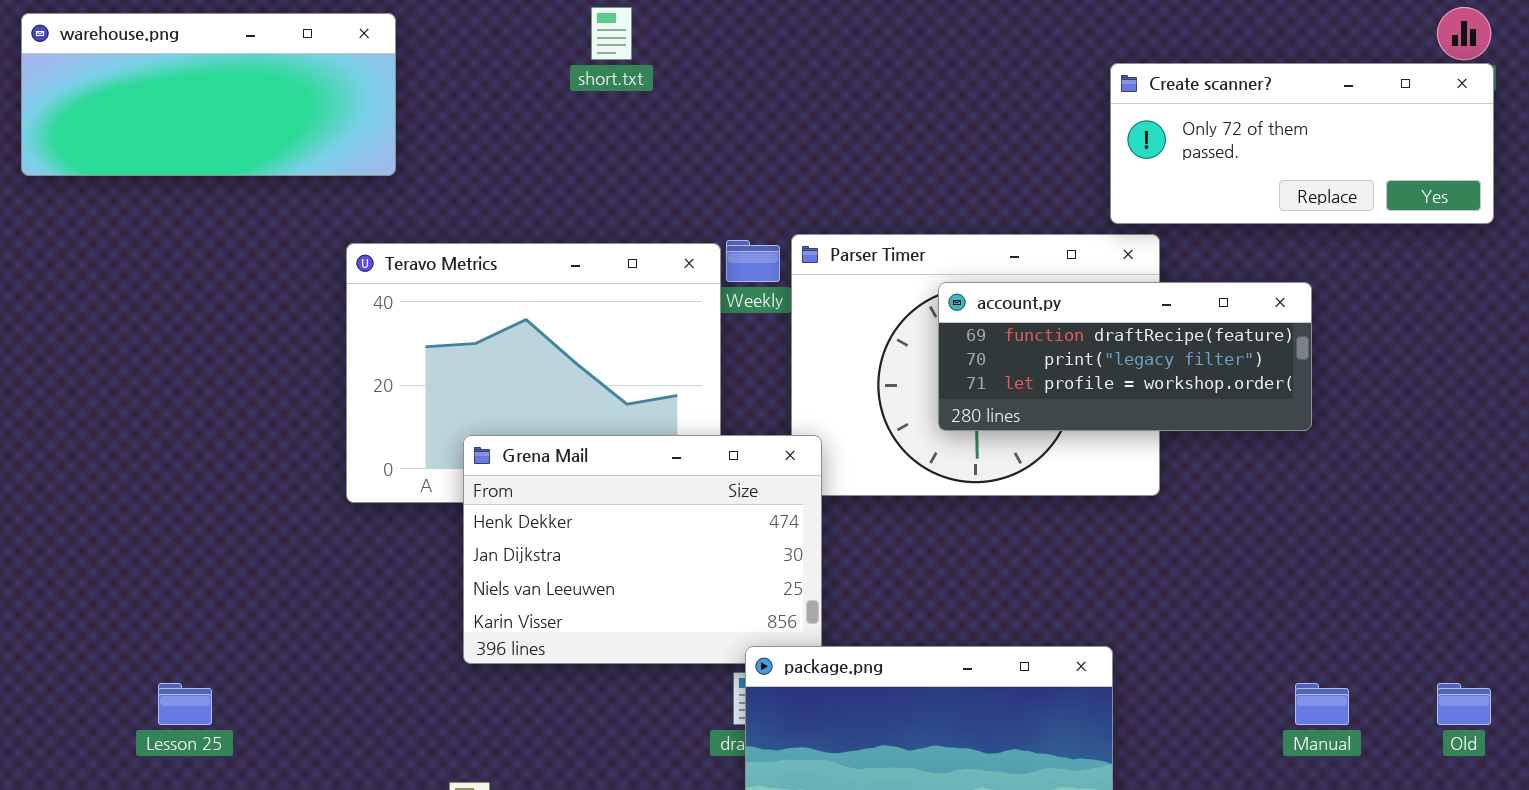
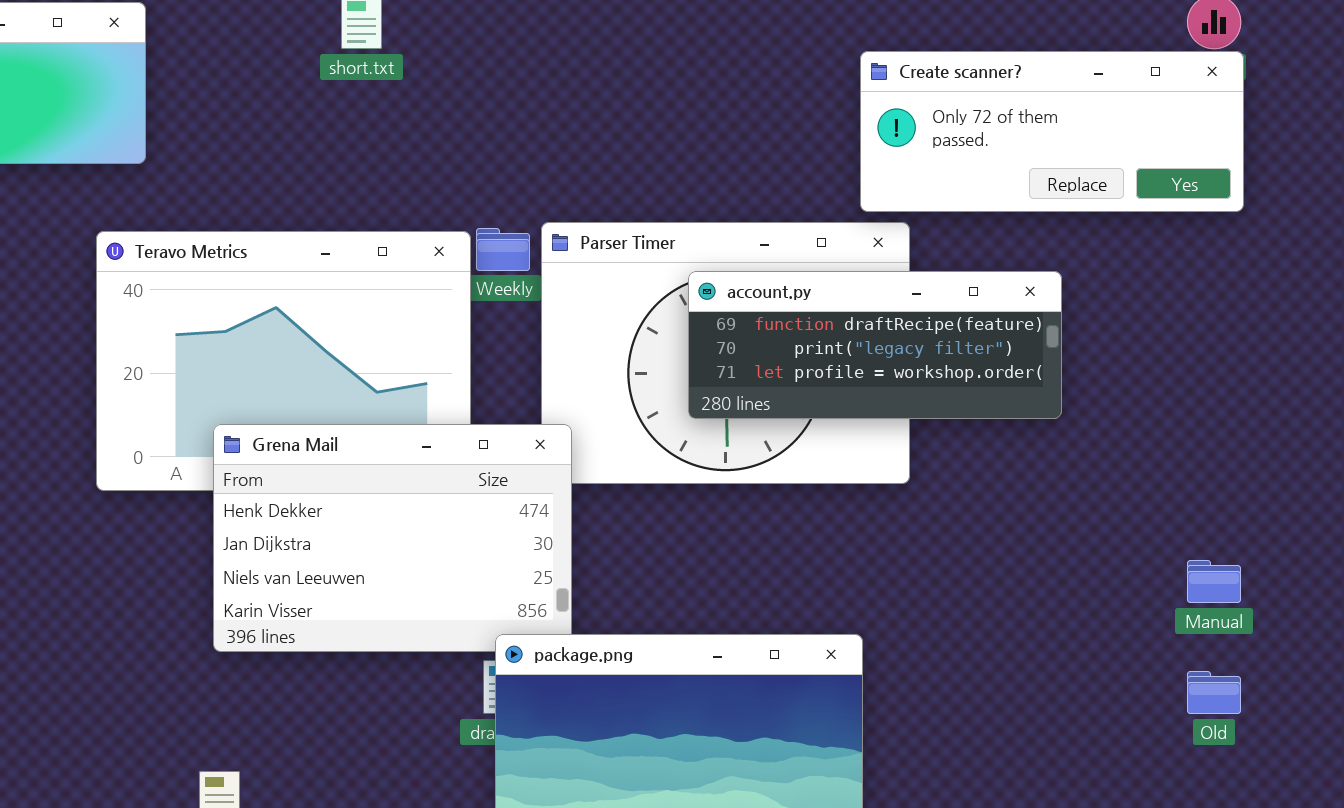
Manual: [1295,683,1349,725] -> [1187,560,1241,603], moved

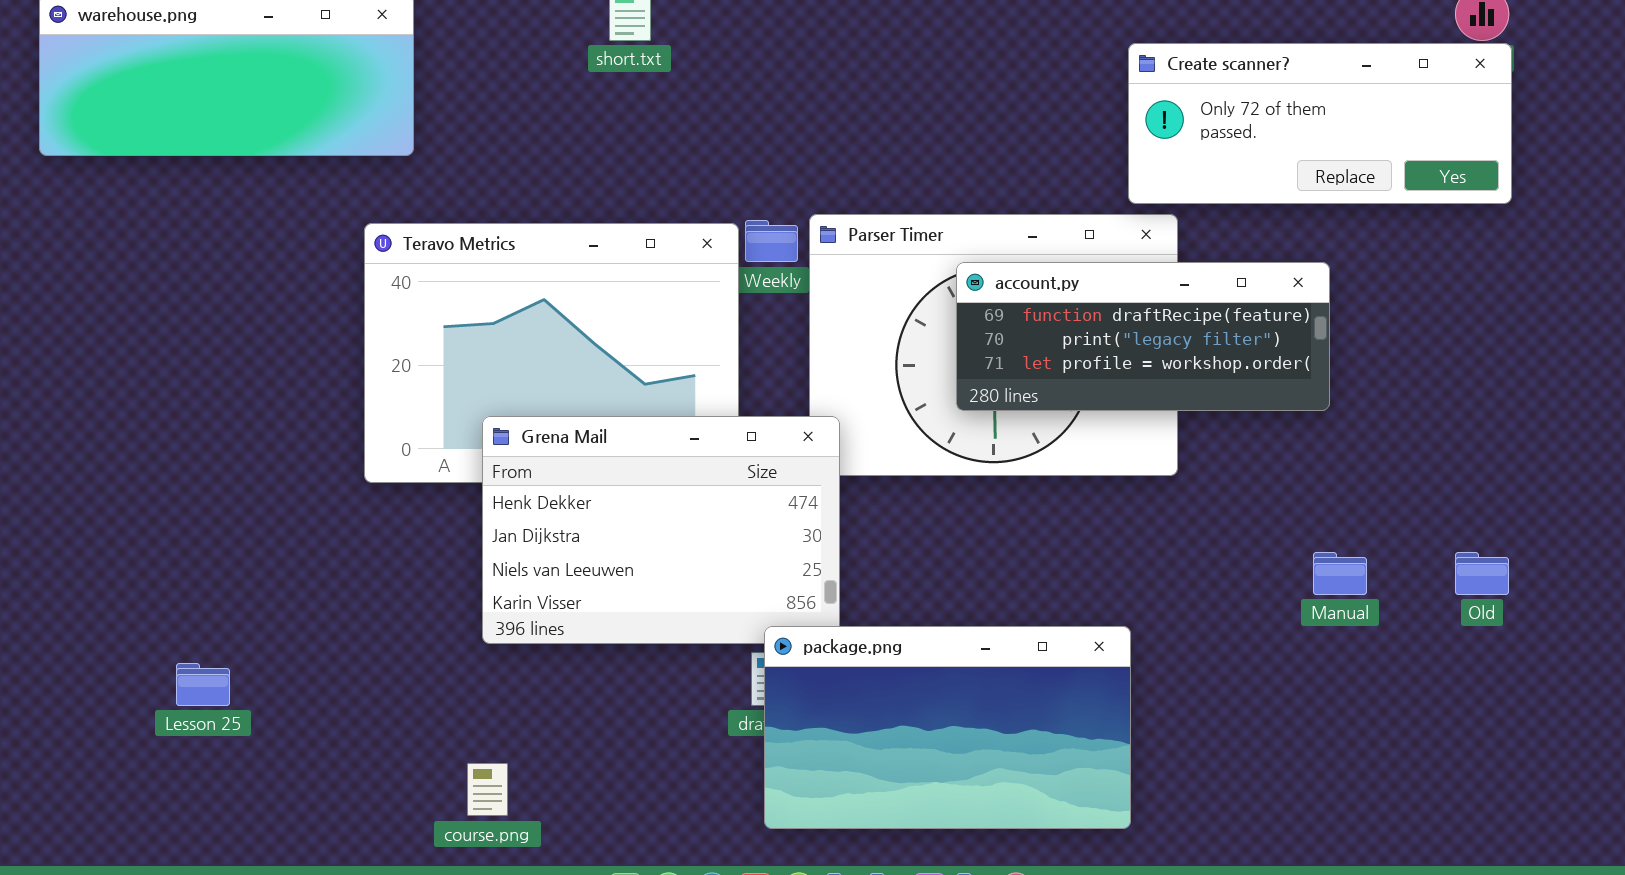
Manual: [1187,560,1241,603] -> [1313,552,1367,595], moved
Old: [1187,671,1241,714] -> [1455,552,1509,595], moved

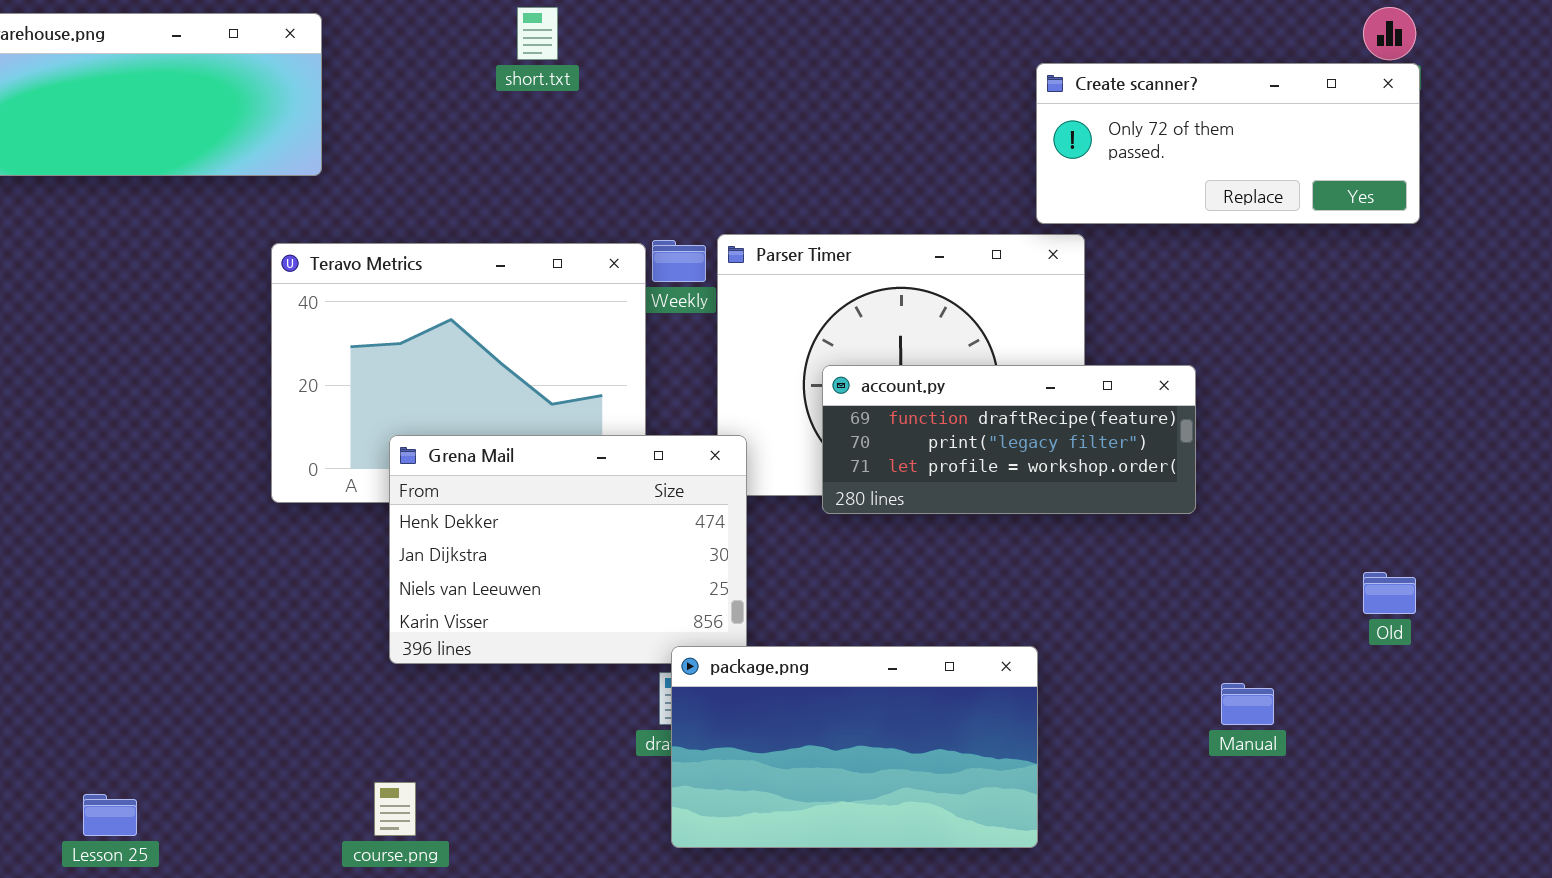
account.py: [956,262,1330,411] -> [822,365,1196,514], moved
Manual: [1313,552,1367,595] -> [1221,683,1274,725], moved
Lesson 25: [176,663,230,706] -> [83,794,137,836], moved

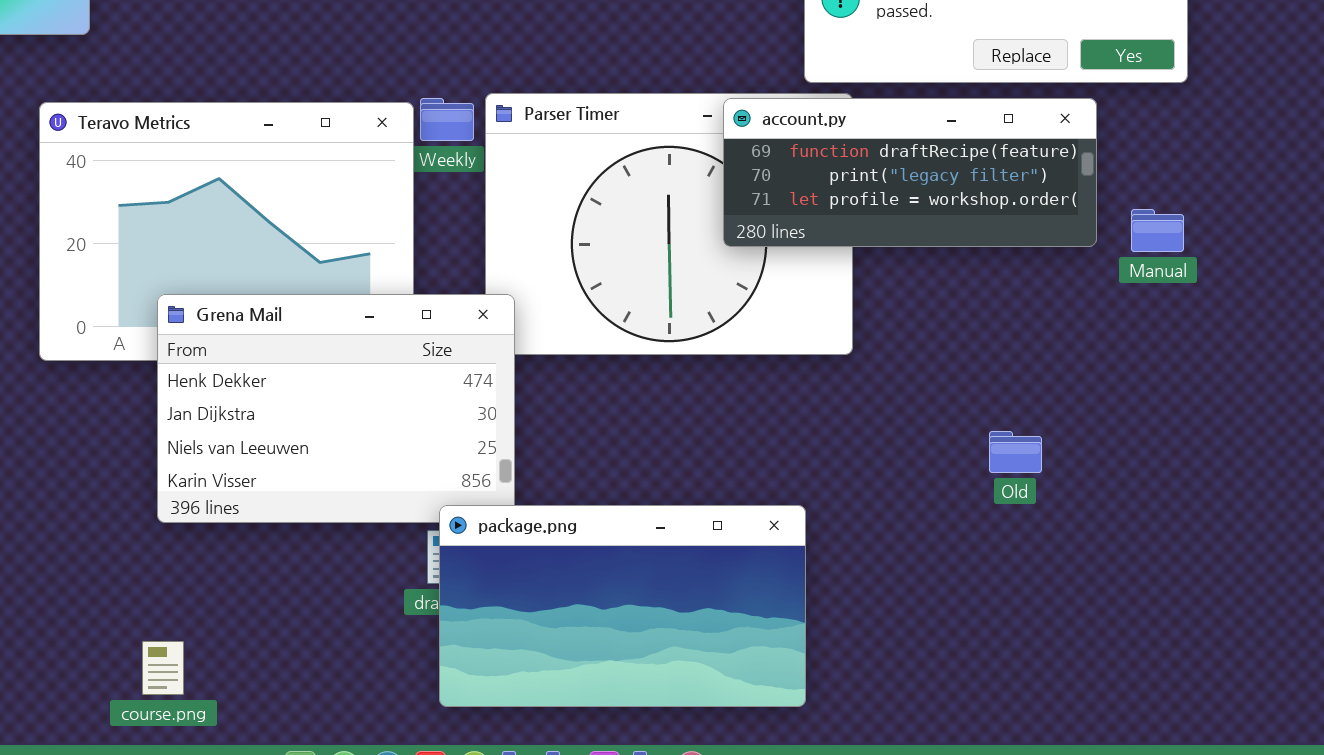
account.py: [822,365,1196,514] -> [723,98,1097,247], moved
Old: [1363,572,1416,614] -> [989,431,1042,473], moved
Manual: [1221,683,1274,725] -> [1131,209,1184,252], moved

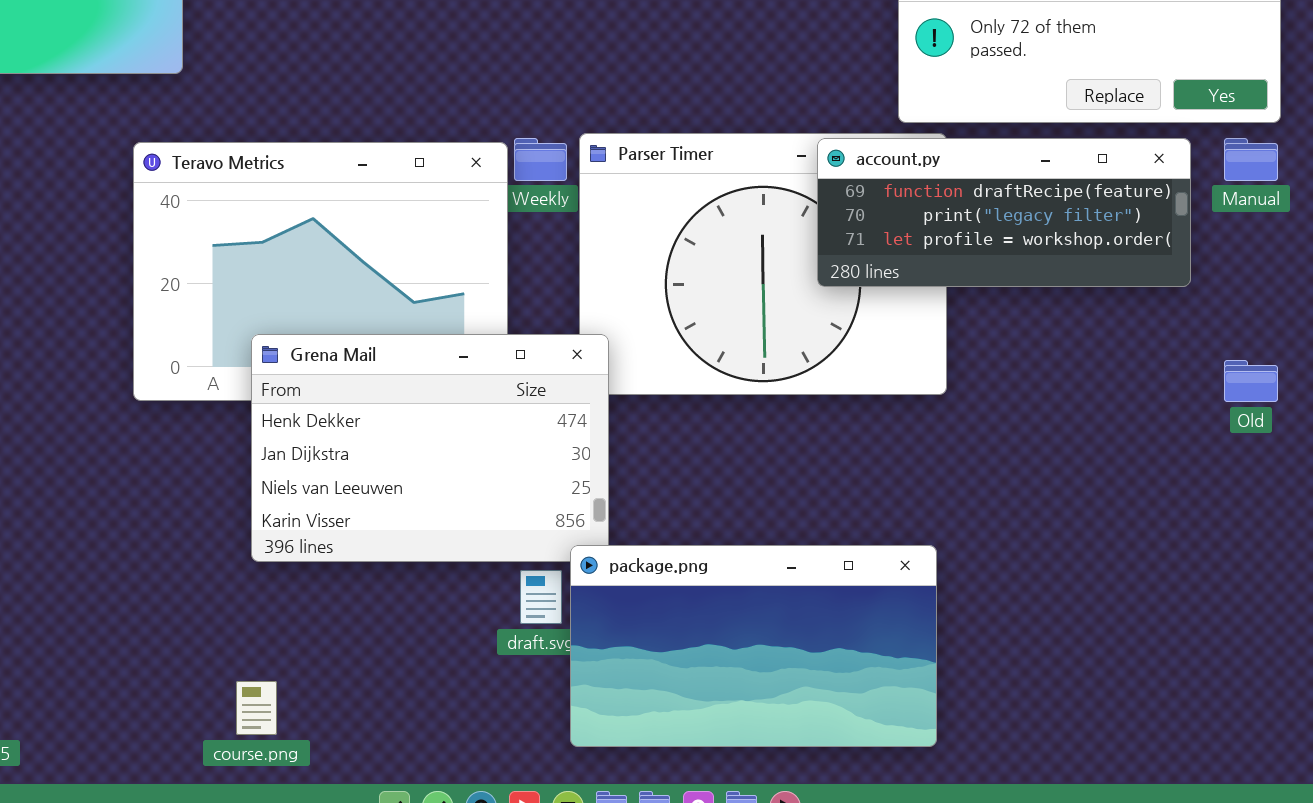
Manual: [1131,209,1184,252] -> [1224,138,1278,181], moved
Old: [989,431,1042,473] -> [1224,360,1278,402], moved
package.png: [439,505,806,707] -> [570,545,937,747], moved

